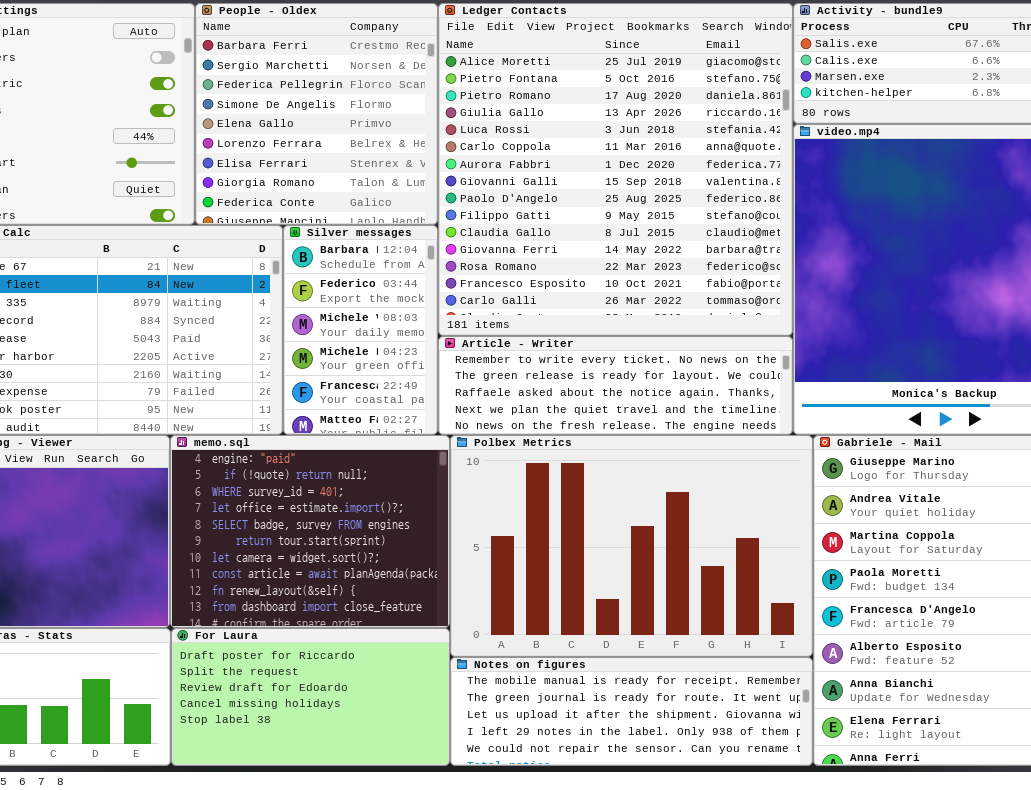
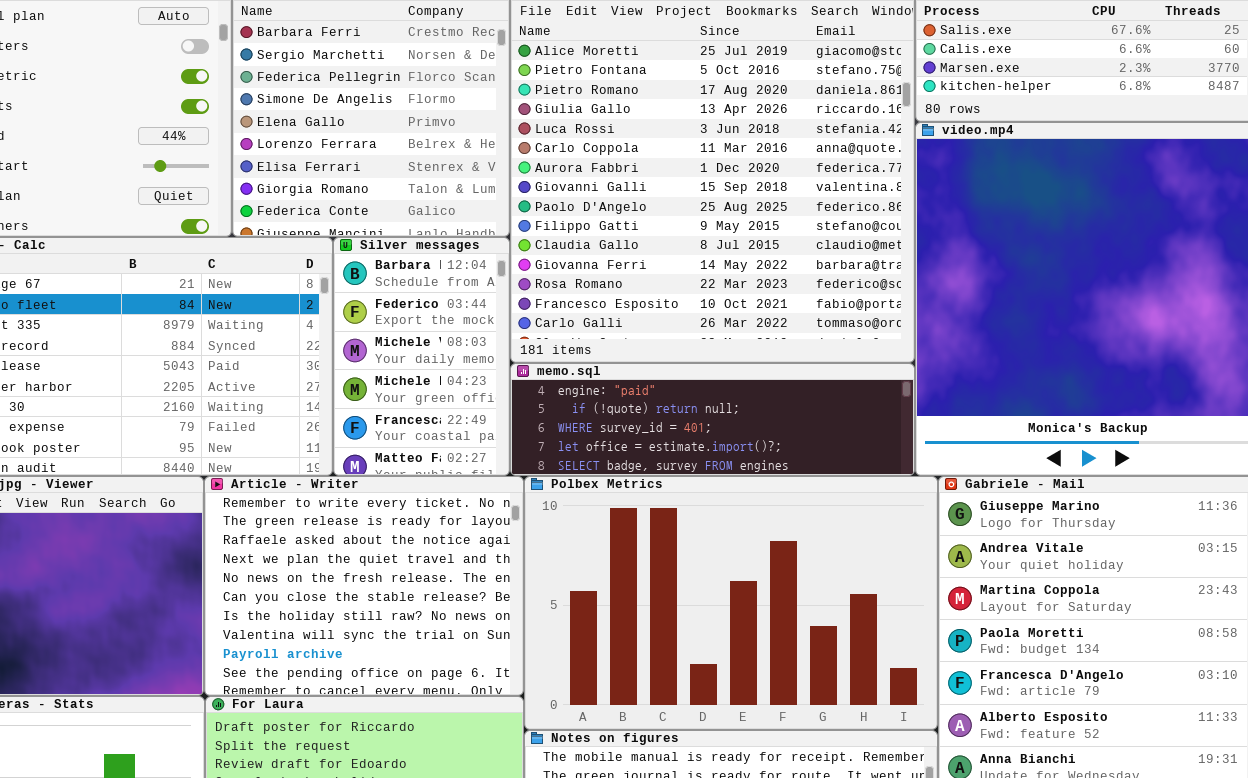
Article - Writer: [438,336,793,435] -> [204,476,524,696], moved, resized
memo.sql: [170,435,450,628] -> [510,363,915,476], moved, resized

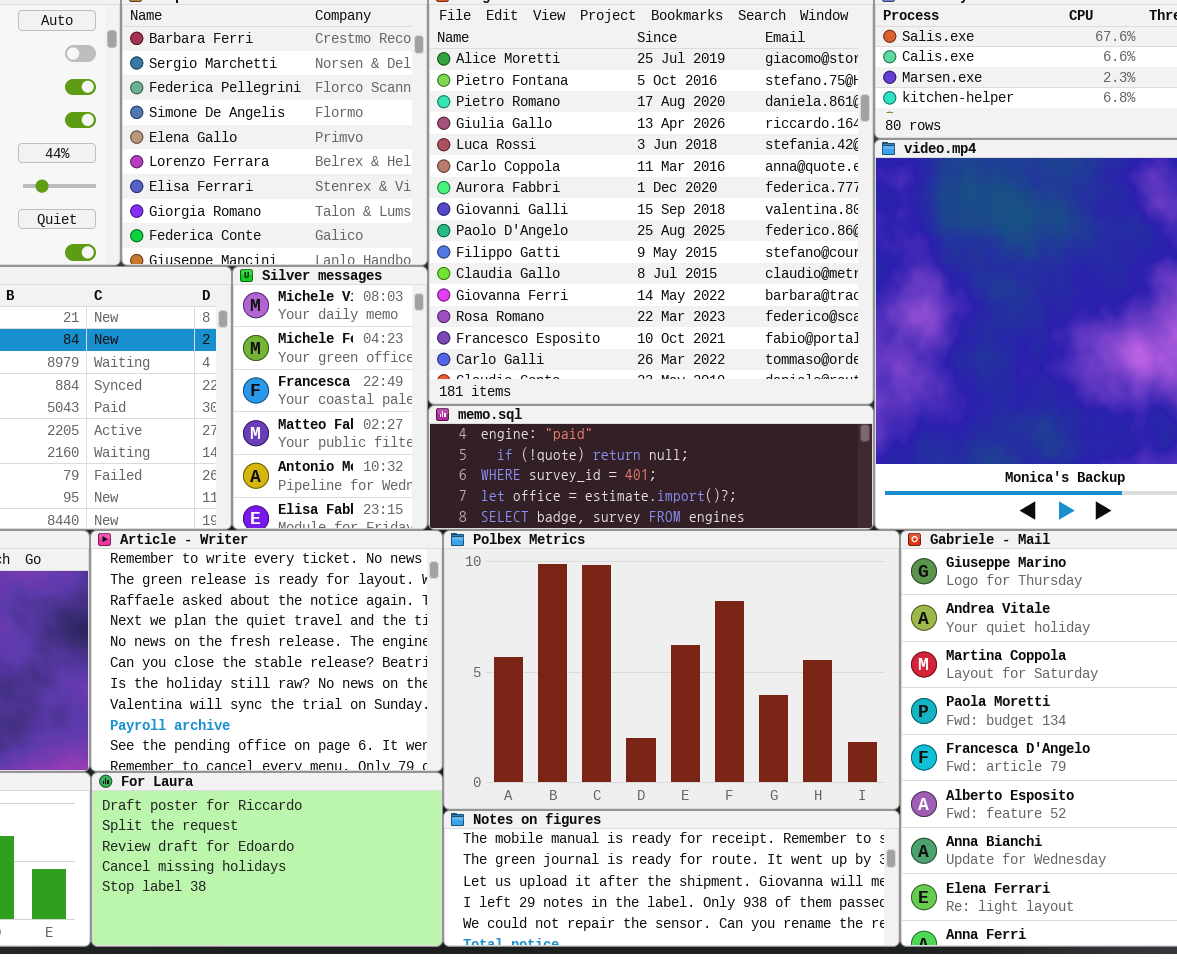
Silver messages: [333,237,510,476] -> [232,266,428,530], scrolled down 2 rows

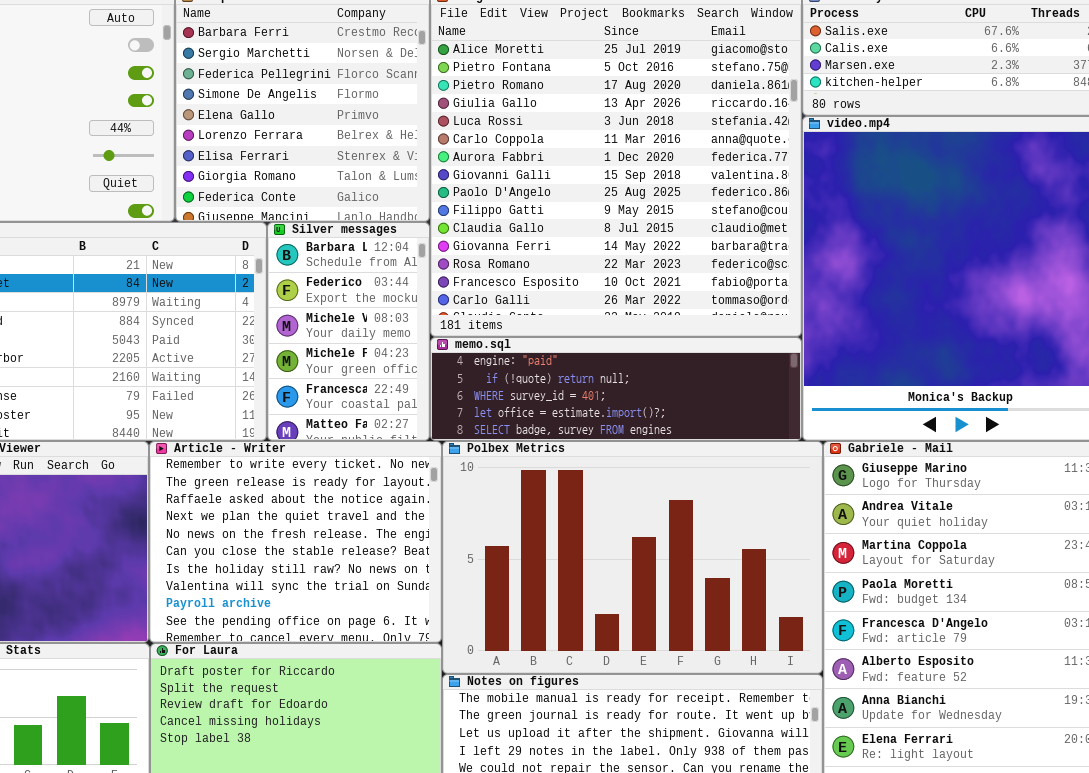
Silver messages: [232,266,428,530] -> [267,222,430,441], scrolled up 2 rows

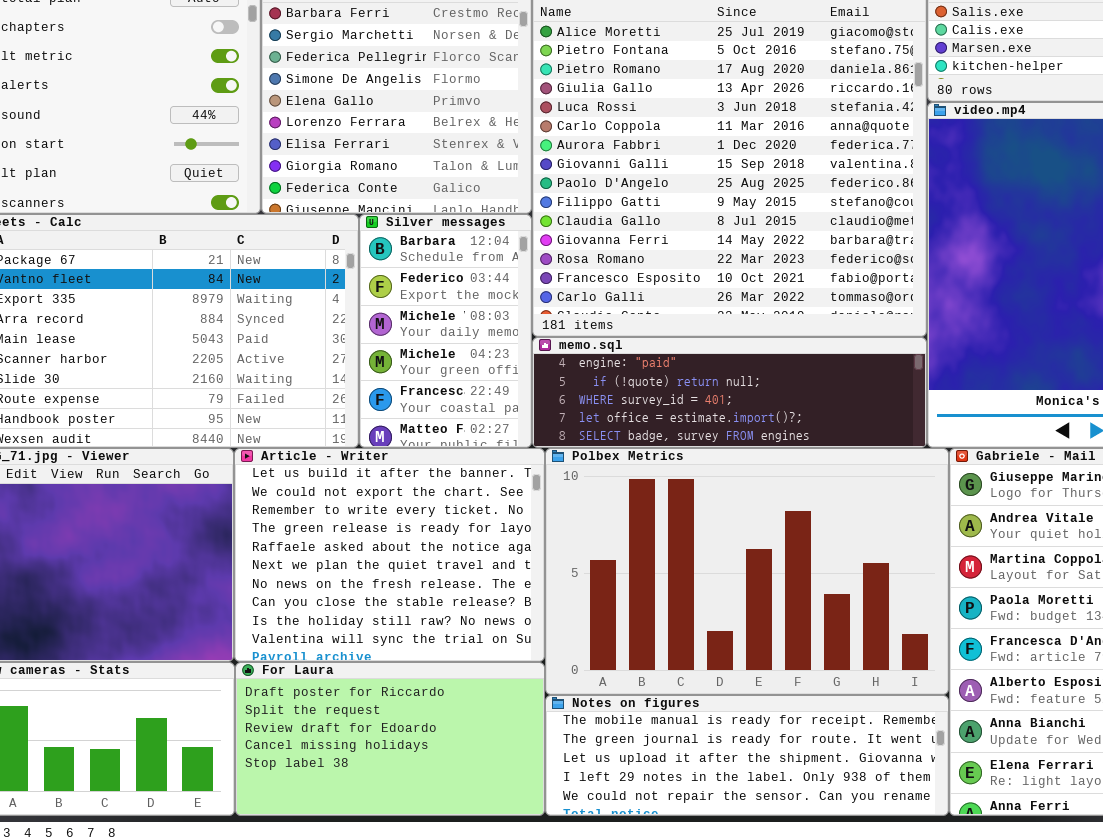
Article - Writer: [149,441,442,643] -> [234,448,545,662], scrolled up 2 rows

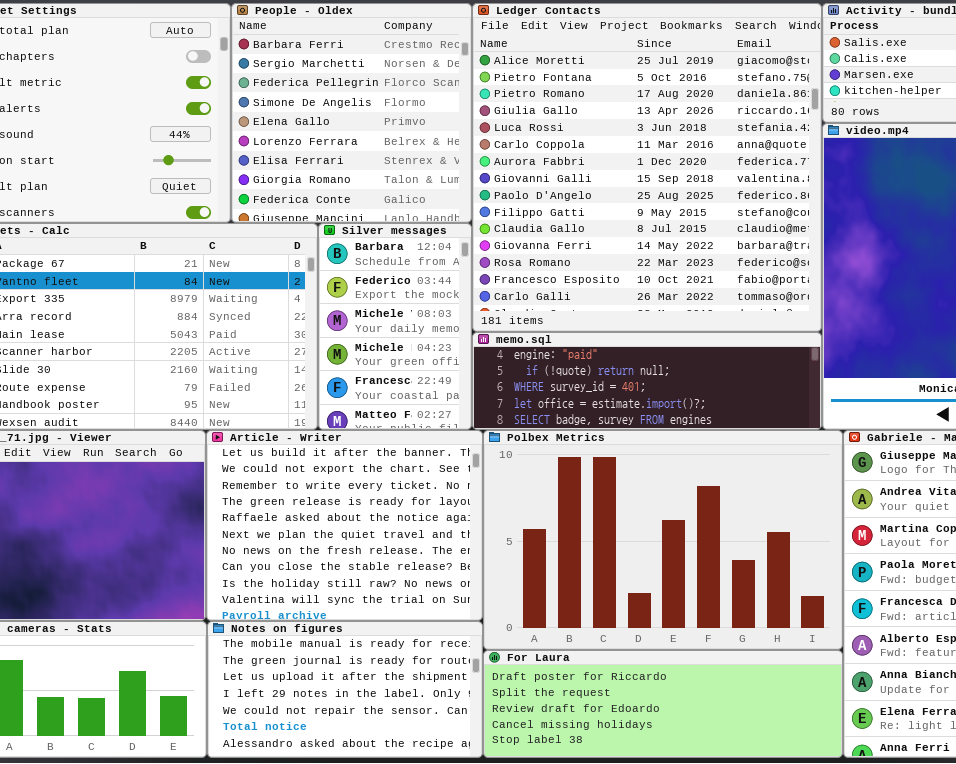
For Laura: [235,662,545,816] -> [483,650,843,758], moved, resized
Notes on figures: [545,695,949,816] -> [207,621,483,758], moved, resized

